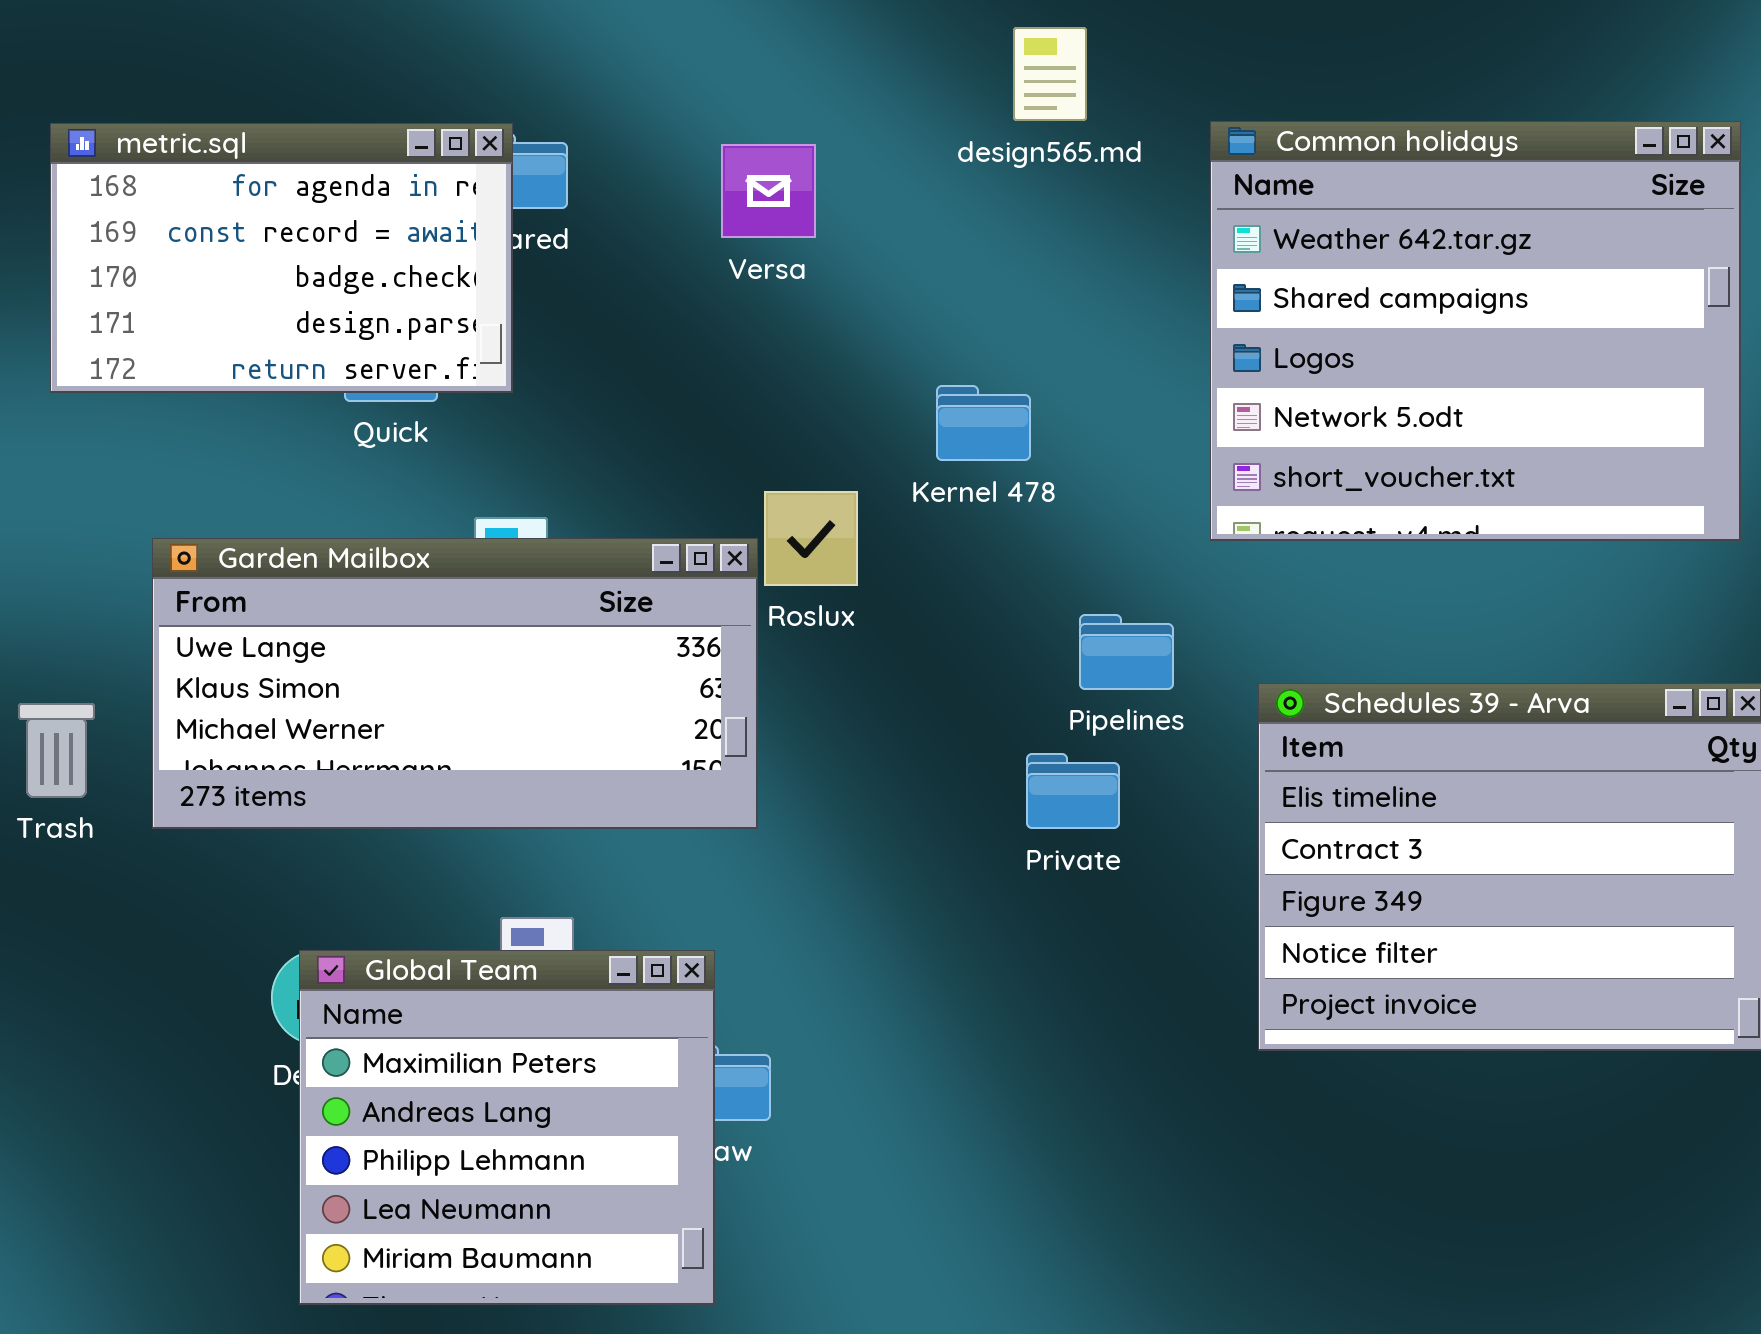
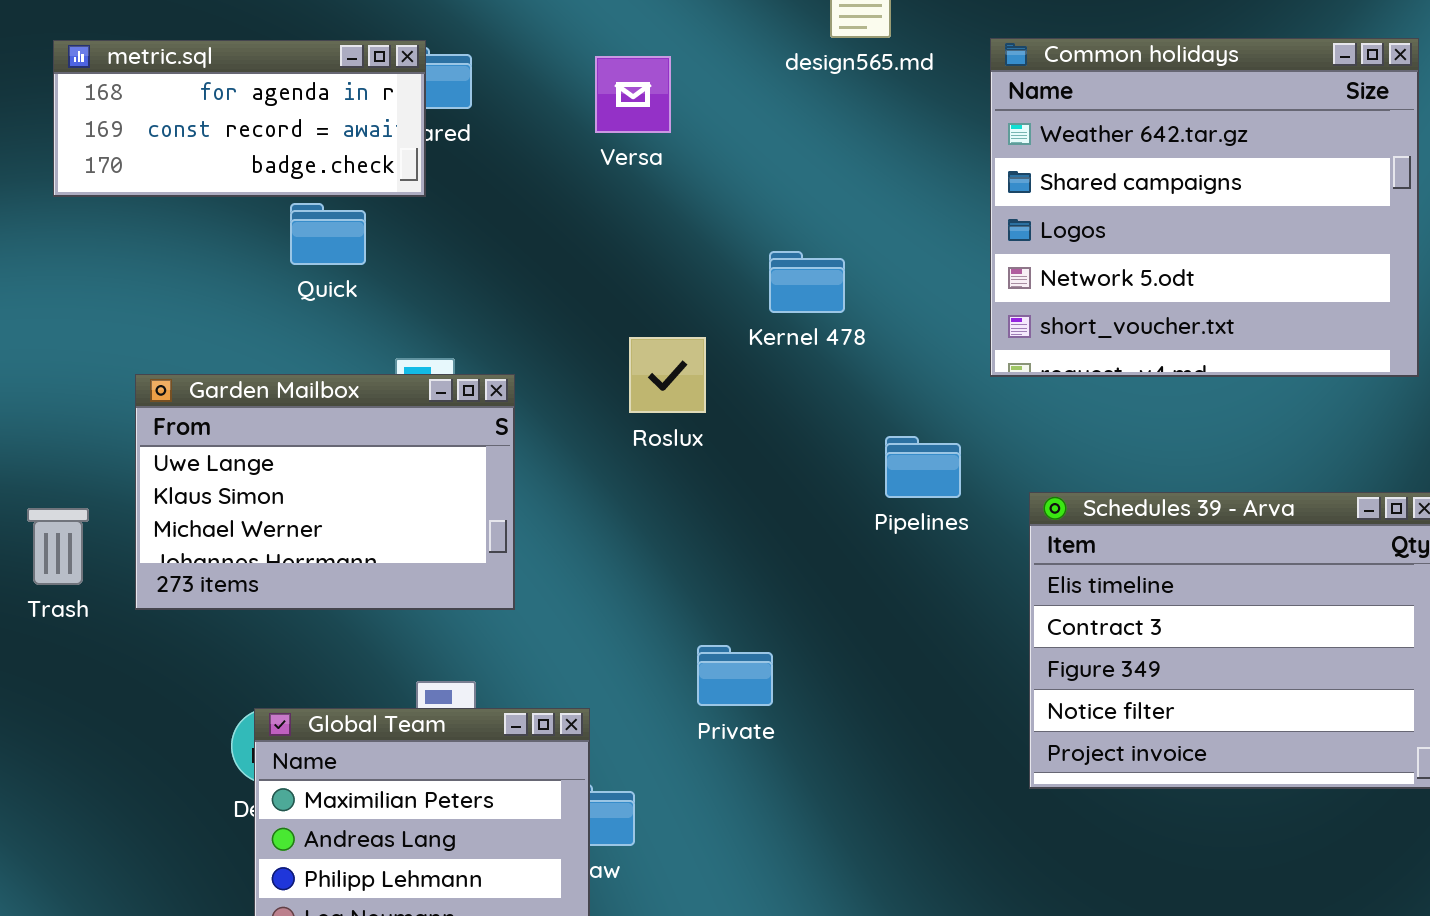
metric.sql: [50,123,513,393] -> [53,40,426,197], resized
Garden Mailbox: [152,538,758,829] -> [135,374,515,610], resized
Private: [1026,753,1120,829] -> [697,645,773,706], moved

